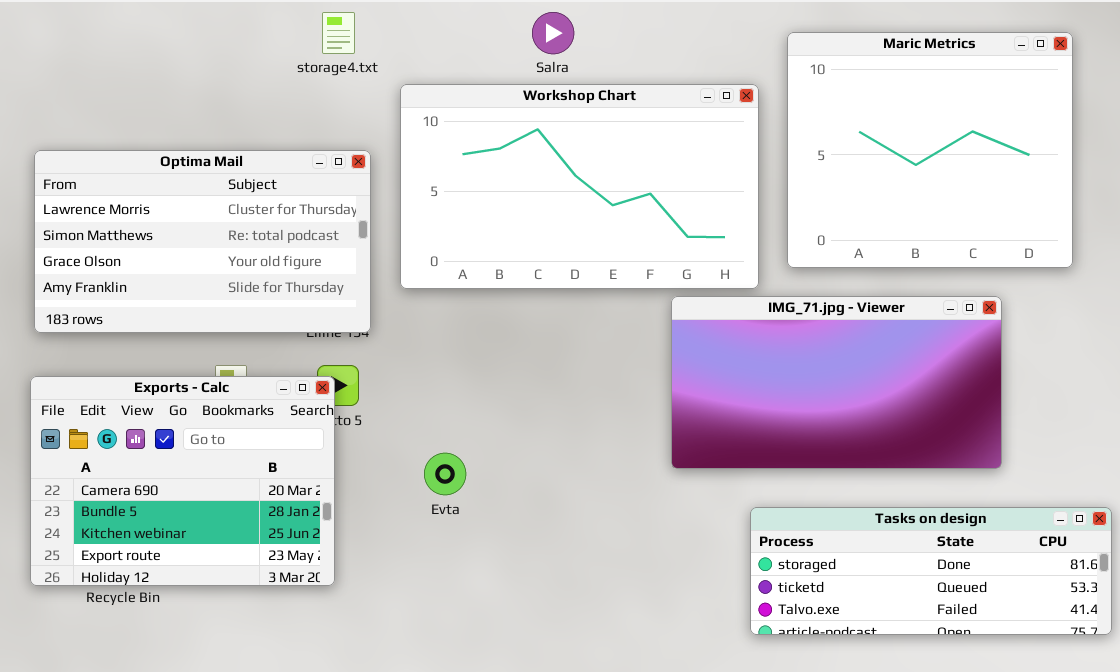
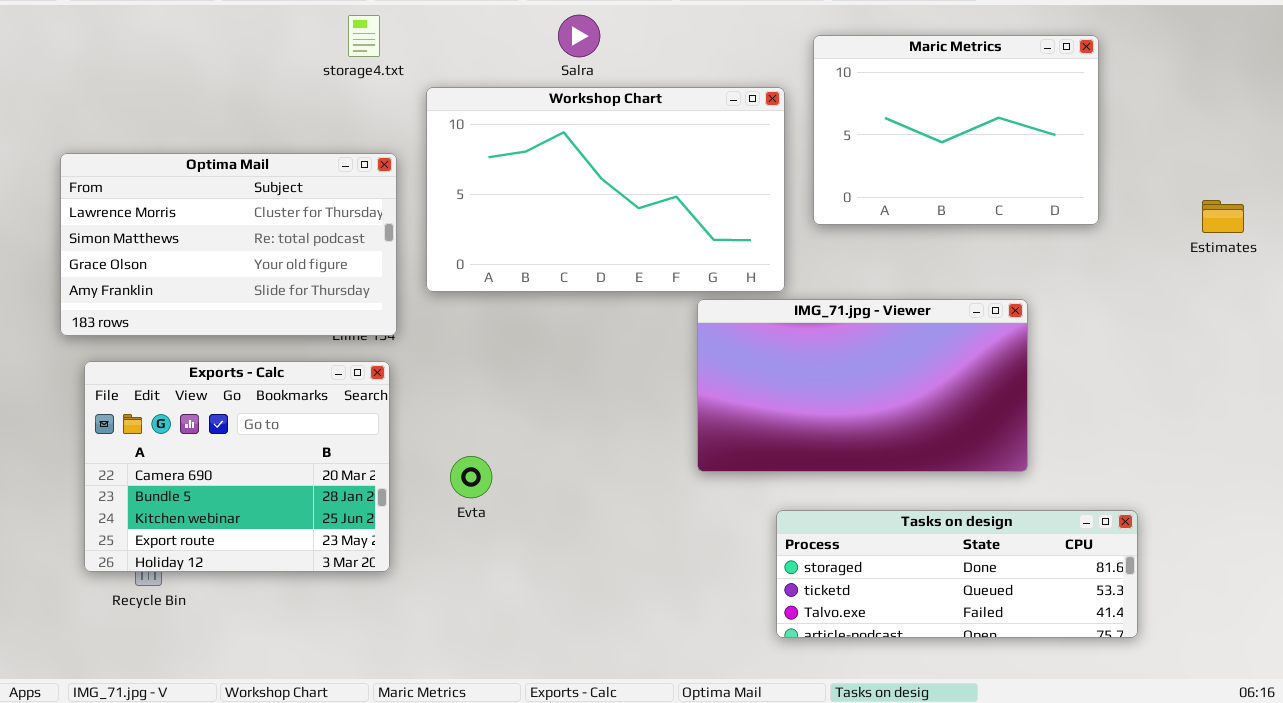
Maric Metrics: [787,32,1073,268] -> [813,35,1099,225], resized
Exports - Calc: [30,376,335,586] -> [84,361,390,572], moved

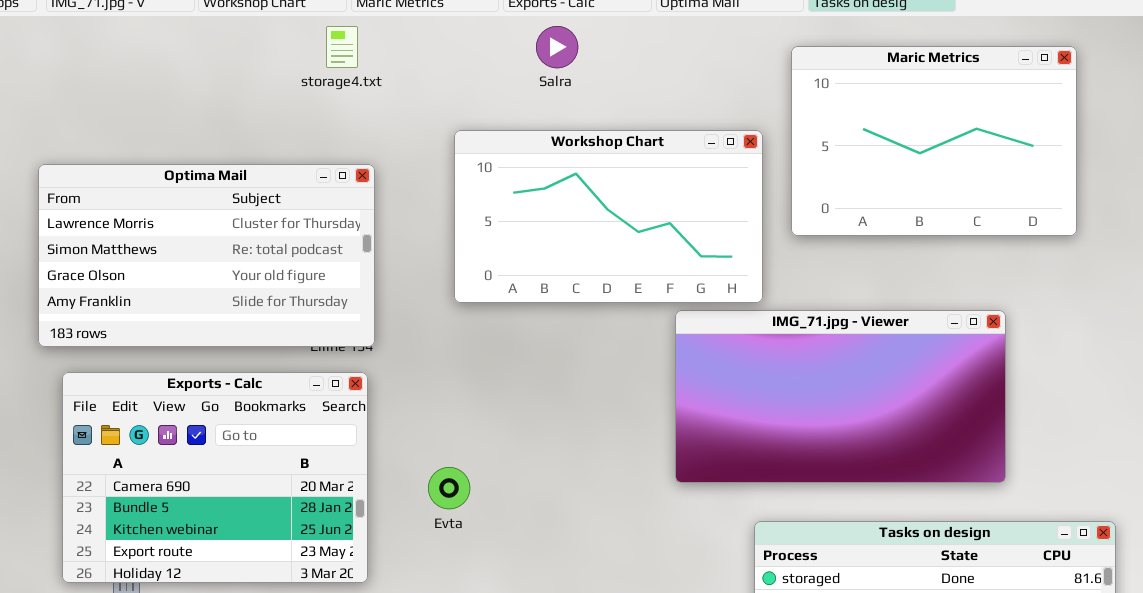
Workshop Chart: [426,87,785,292] -> [454,130,763,303], resized

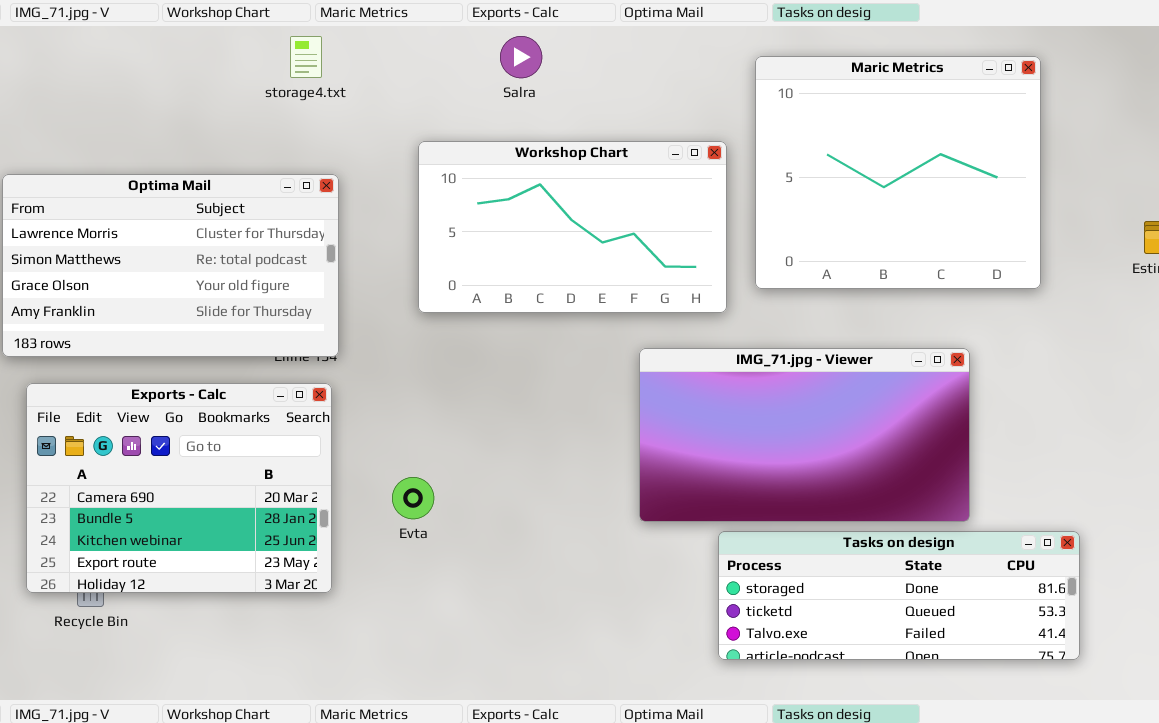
Maric Metrics: [791,46,1077,236] -> [755,56,1041,289], resized
IMG_71.jpg - Viewer: [675,310,1006,483] -> [639,348,970,522], moved

